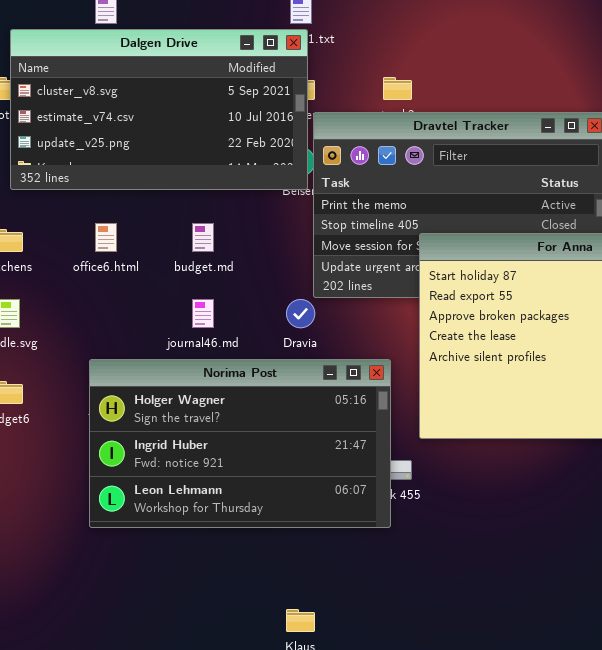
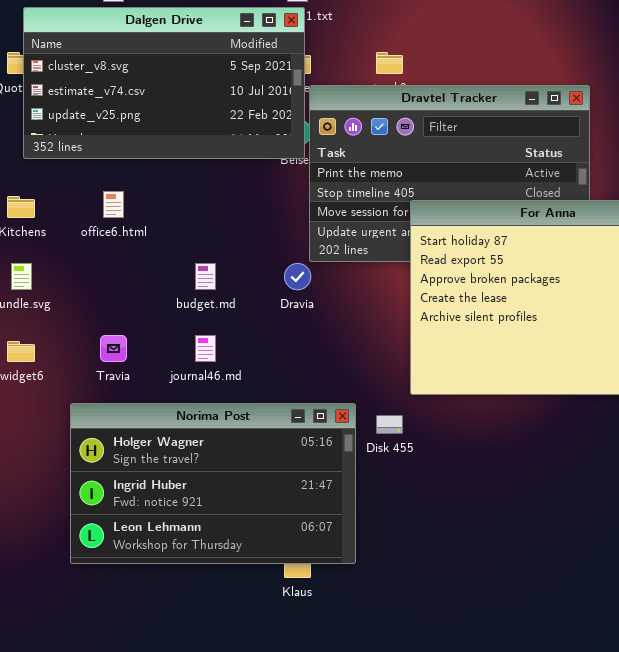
budget.md: [192,223,214,252] -> [195,263,216,290], moved
journal46.md: [192,299,214,328] -> [195,335,216,362], moved
Norima Post: [89,359,391,528] -> [70,403,356,564], moved

